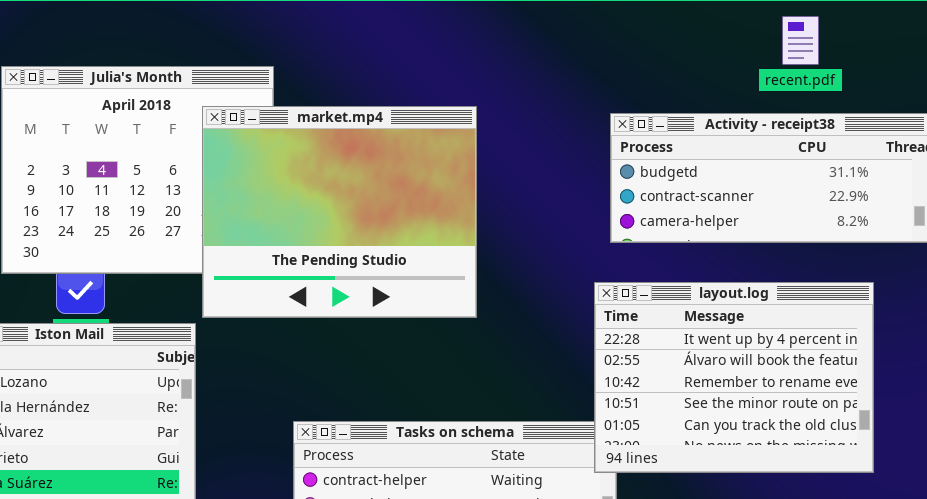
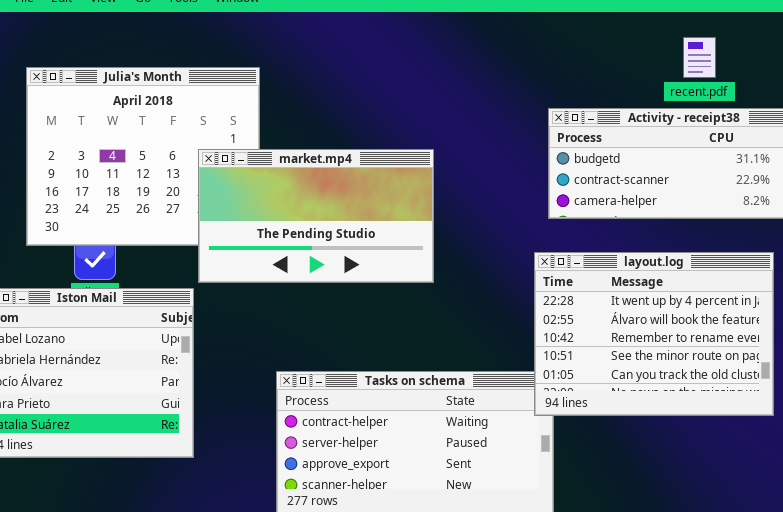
recent.pdf: [782,16,819,65] -> [683,37,716,78], moved
market.mp4: [202,106,477,318] -> [198,149,434,283], resized

